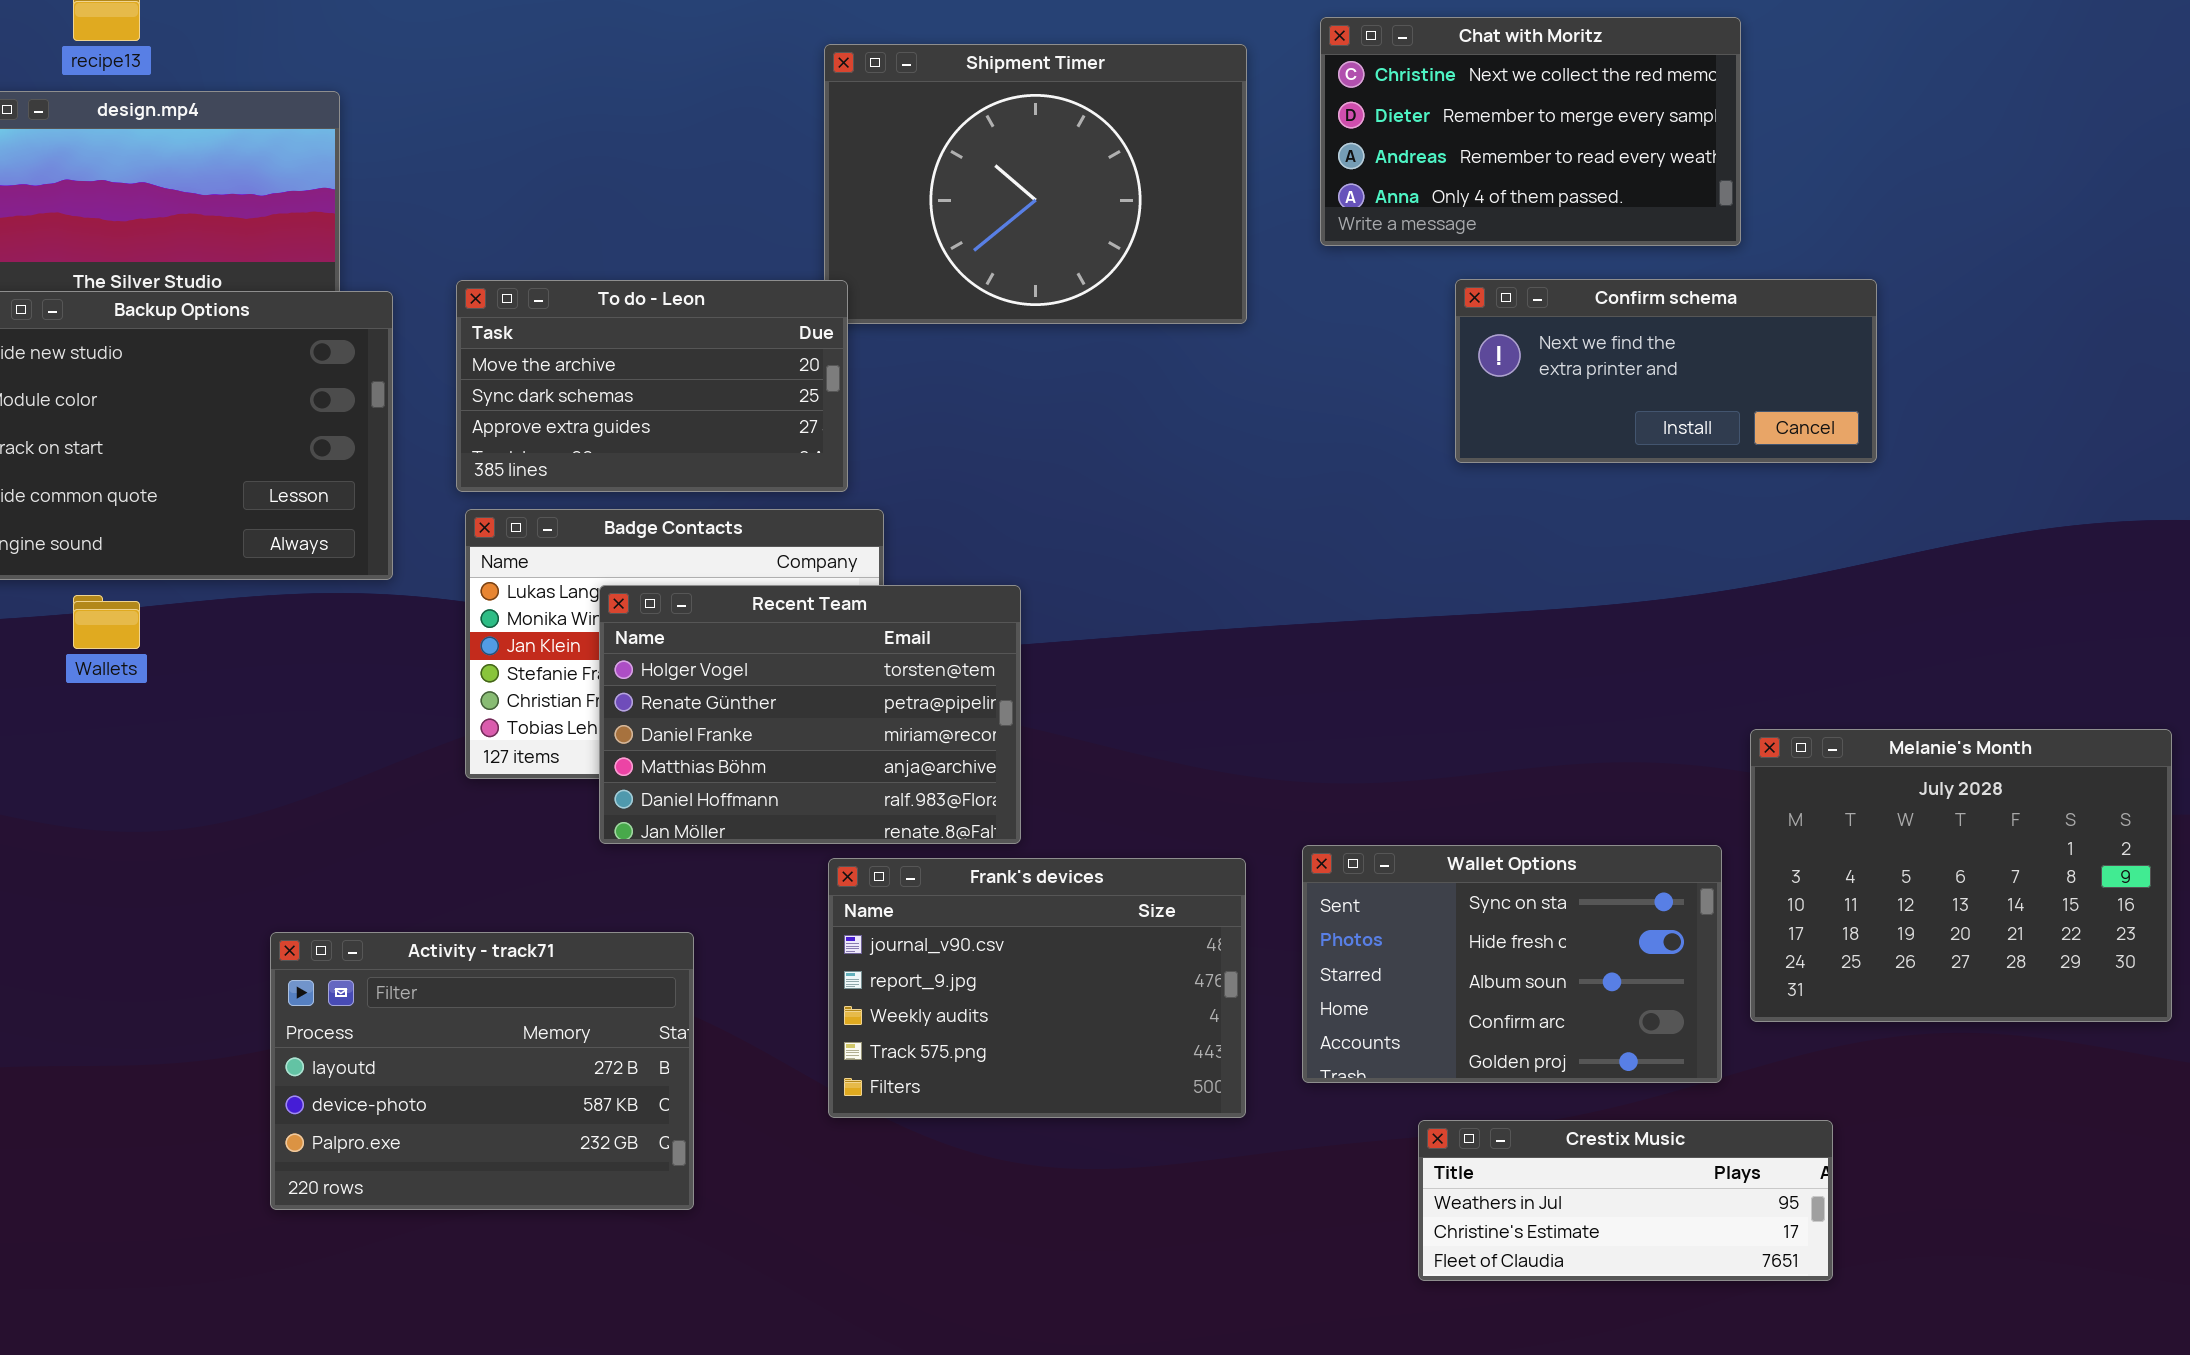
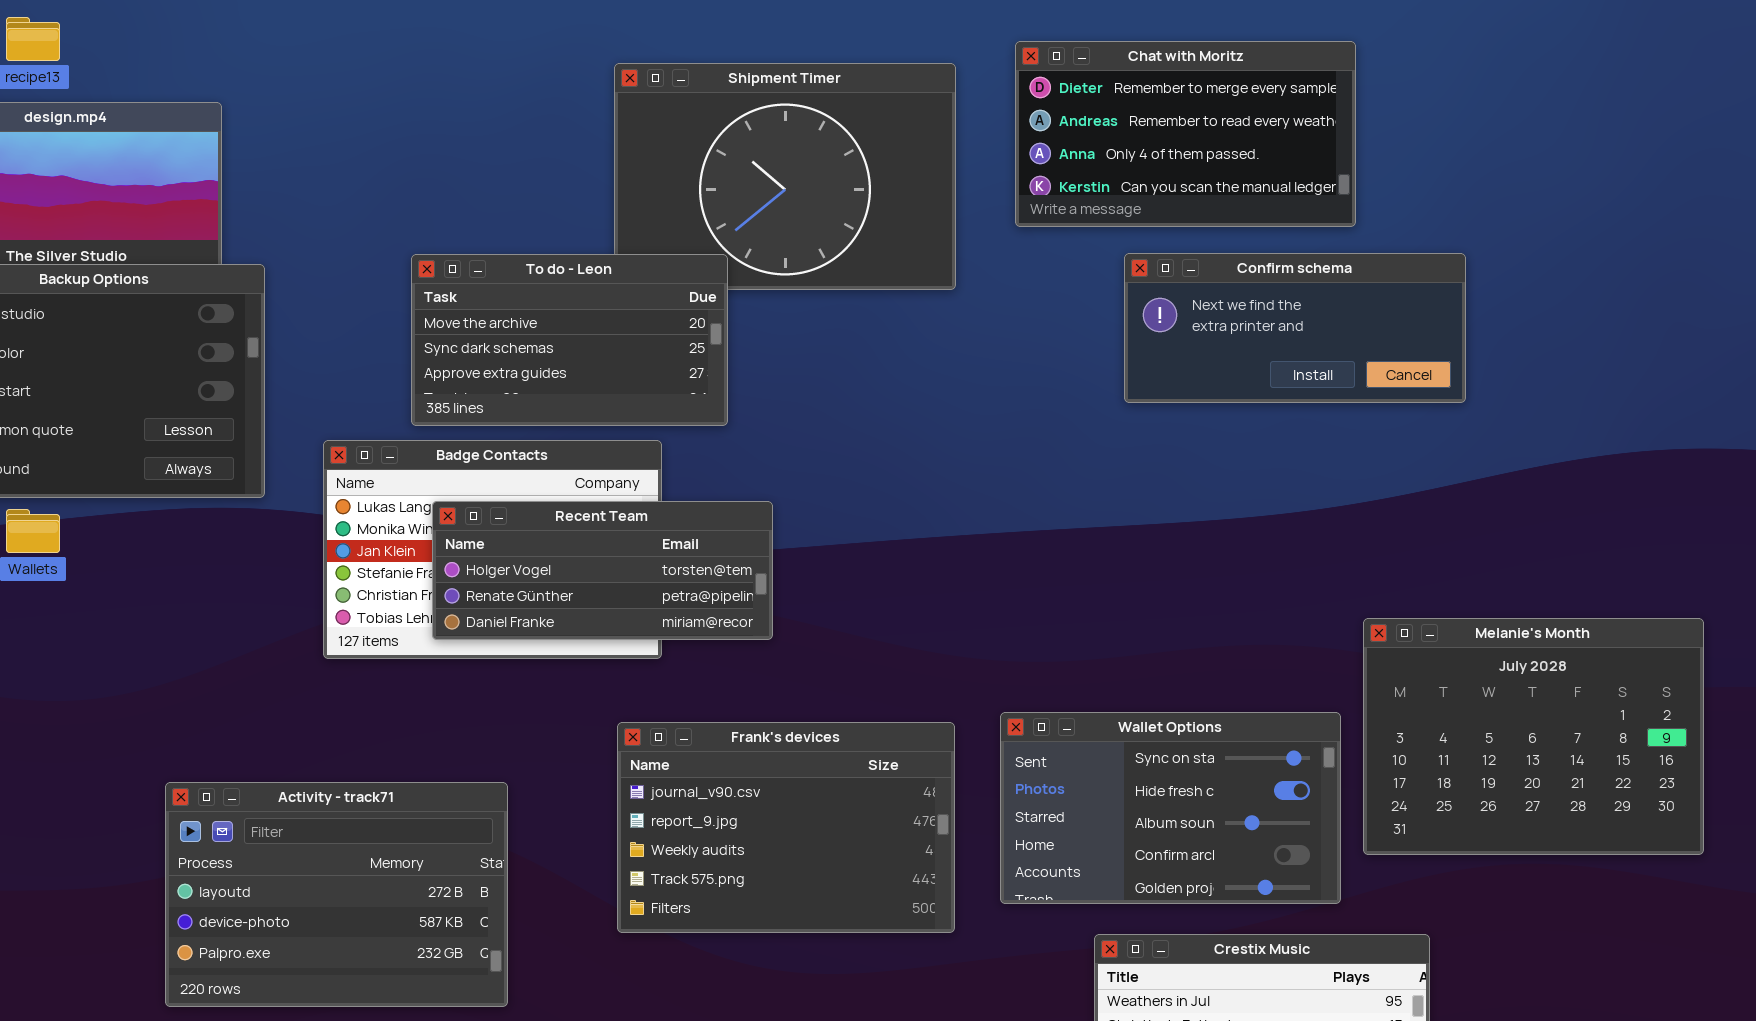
Chat with Moritz: [1320,17,1741,246] -> [1015,41,1356,227], scrolled down 1 row
To do - Leon: [456,280,848,492] -> [411,254,728,426], moved
Recent Team: [599,585,1021,844] -> [432,501,773,640], resized

